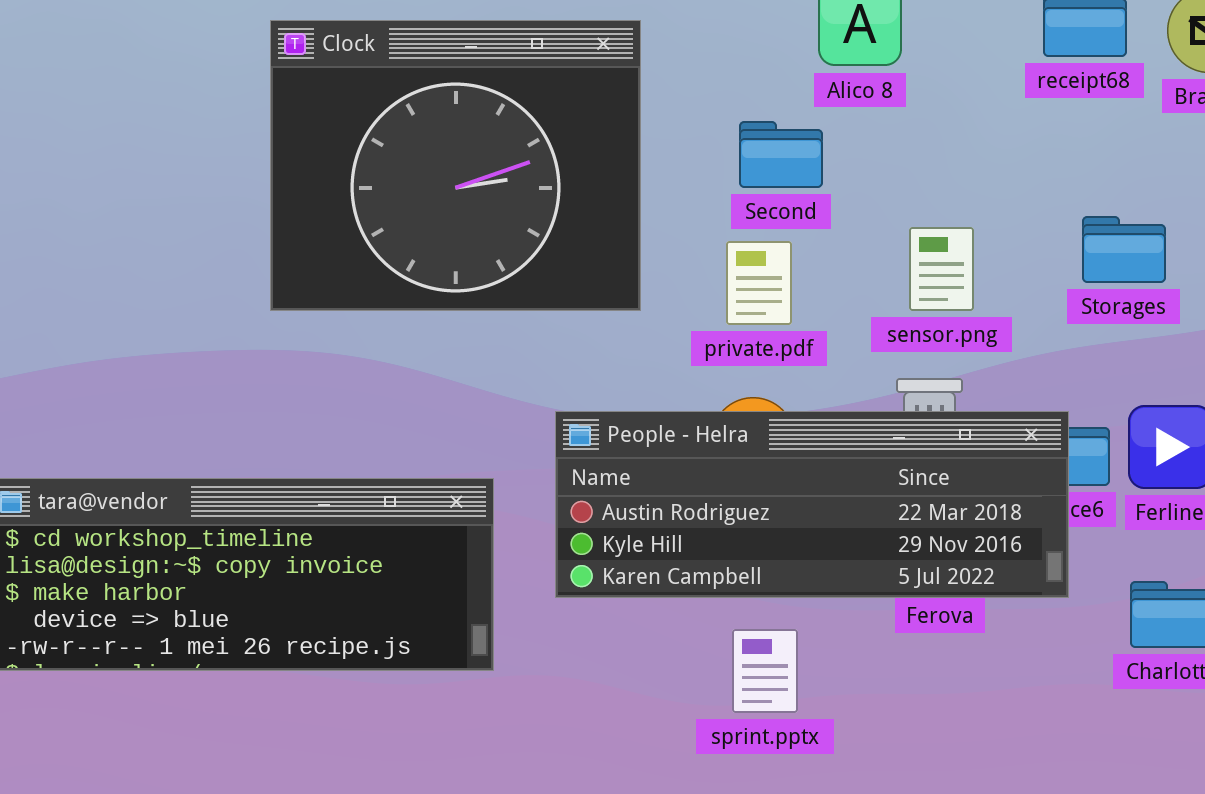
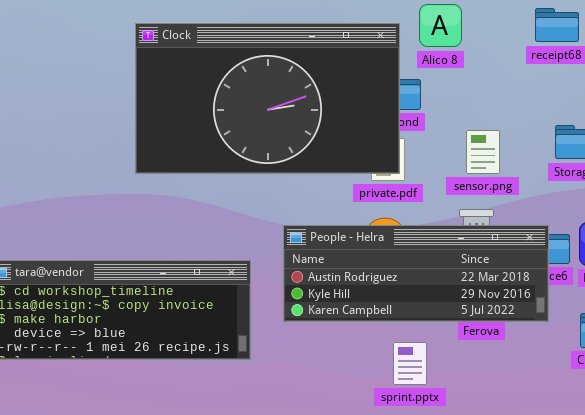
Clock: [270,20,641,311] -> [135,23,400,174], resized
sprint.pptx: [732,629,798,713] -> [393,342,427,385], moved

